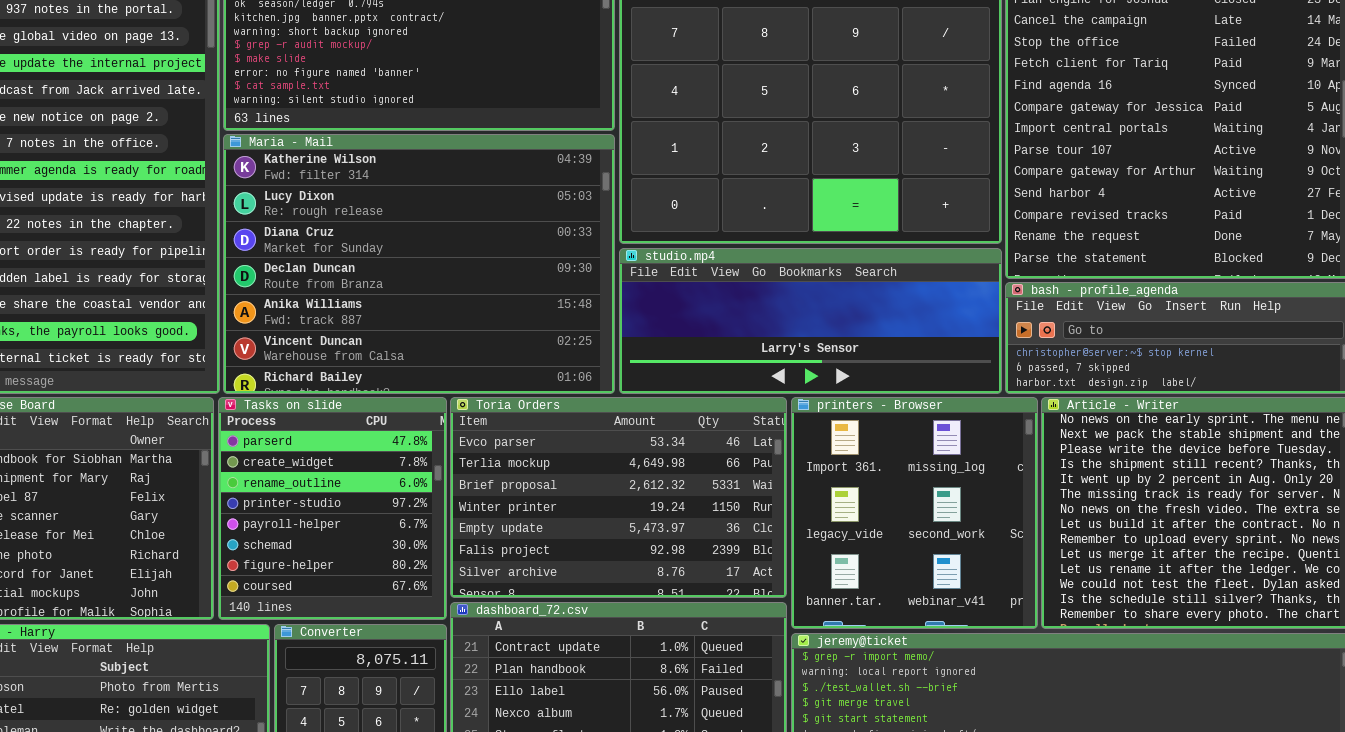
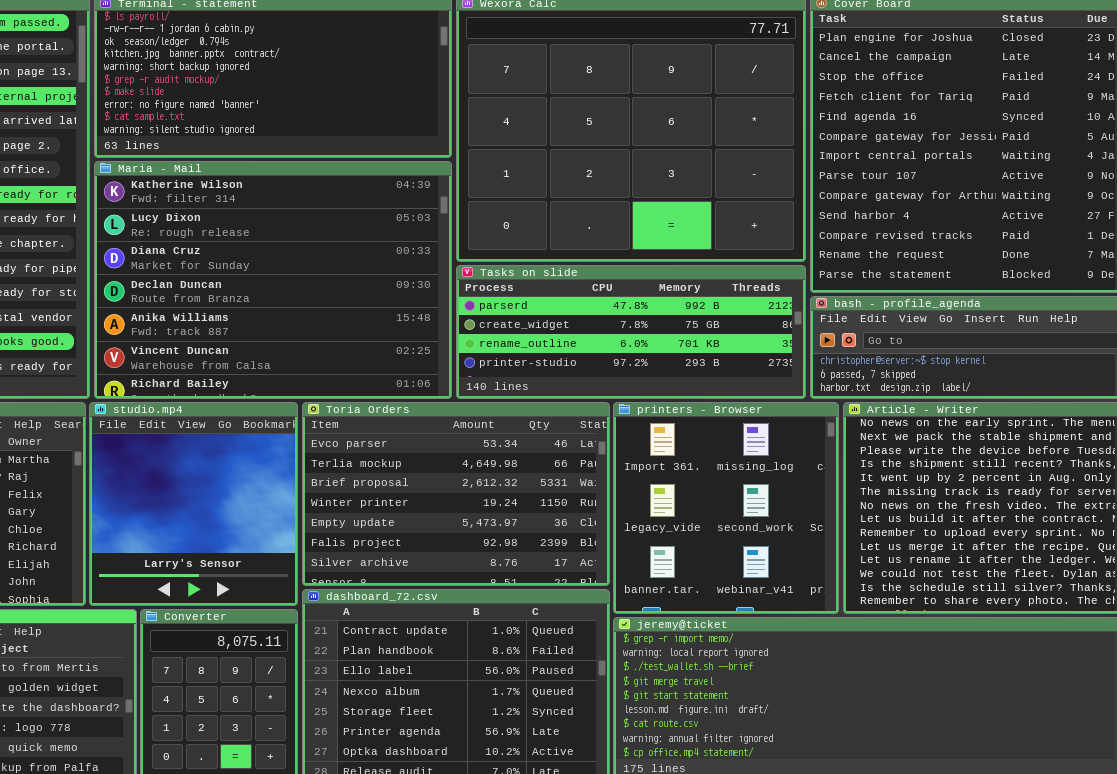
studio.mp4: [619,248,1002,394] -> [89,402,298,606], moved, resized
Tasks on slide: [218,397,447,620] -> [456,265,806,399], moved, resized

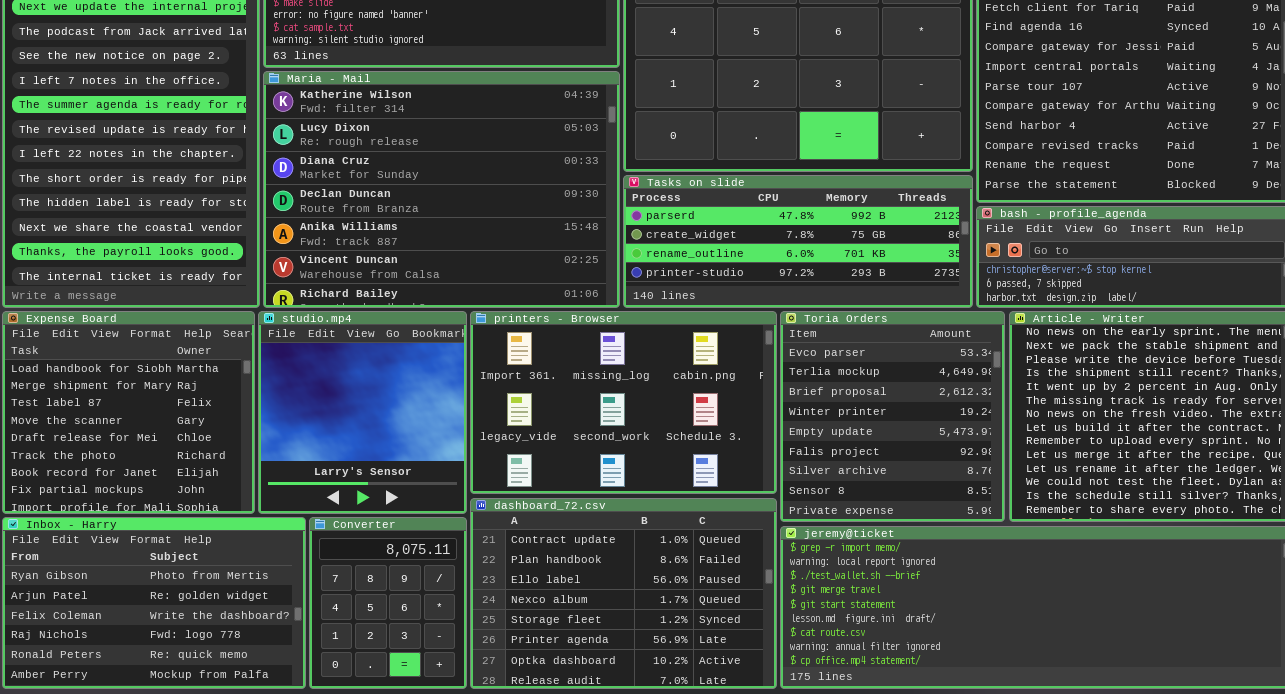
Toria Orders: [302,402,610,586] -> [780,311,1005,522], moved, resized
printers - Browser: [613,402,839,614] -> [470,311,777,494], moved, resized

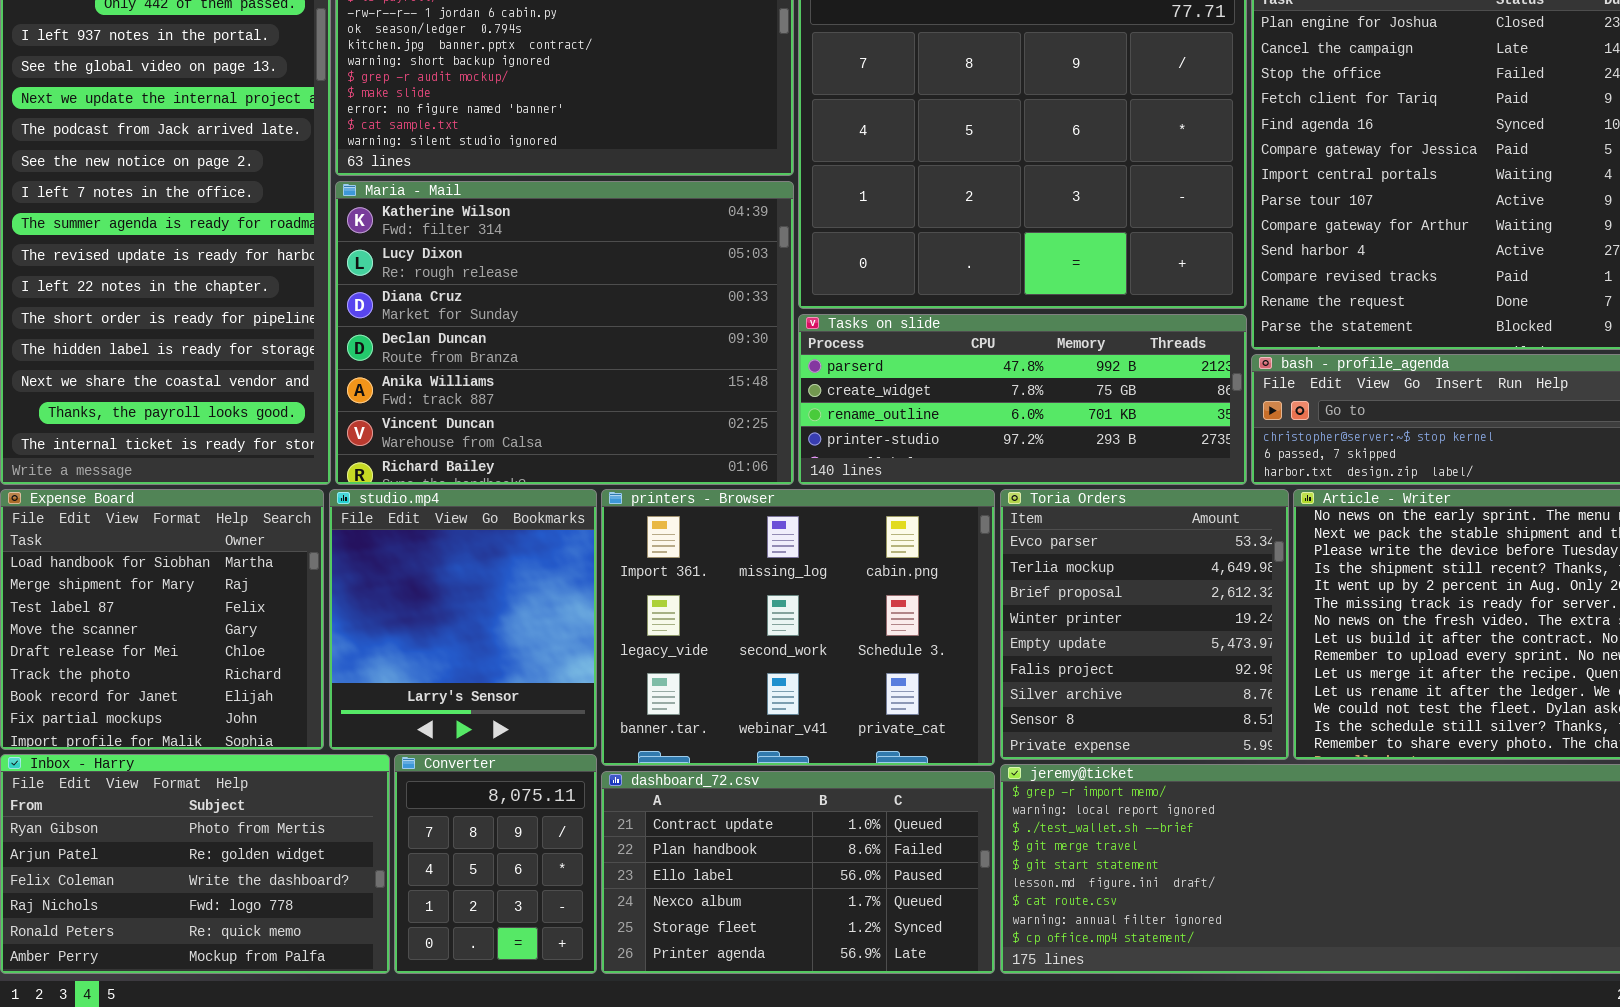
printers - Browser: [470,311,777,494] -> [601,489,995,766], resized
dashboard_72.csv: [470,498,777,689] -> [601,771,995,974], resized

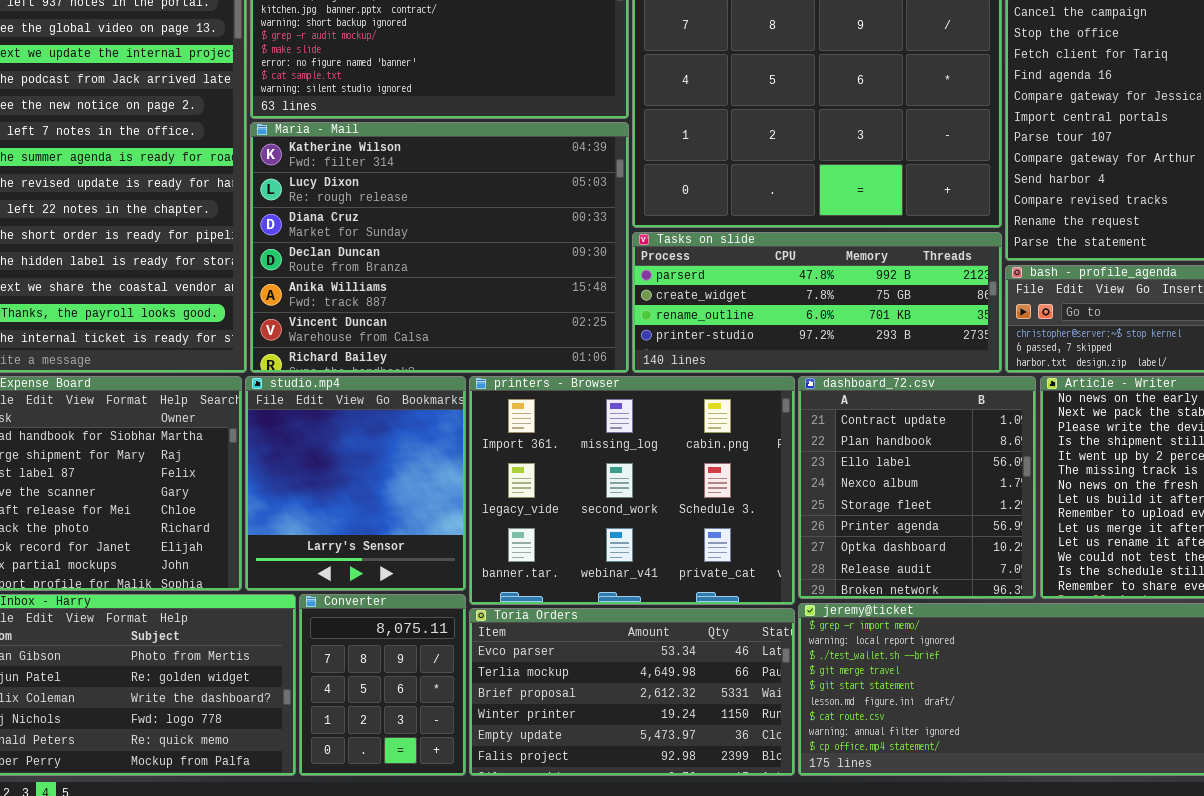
Toria Orders: [1000,489,1289,760] -> [469,608,795,776], moved, resized
dashboard_72.csv: [601,771,995,974] -> [798,376,1036,599], moved, resized

